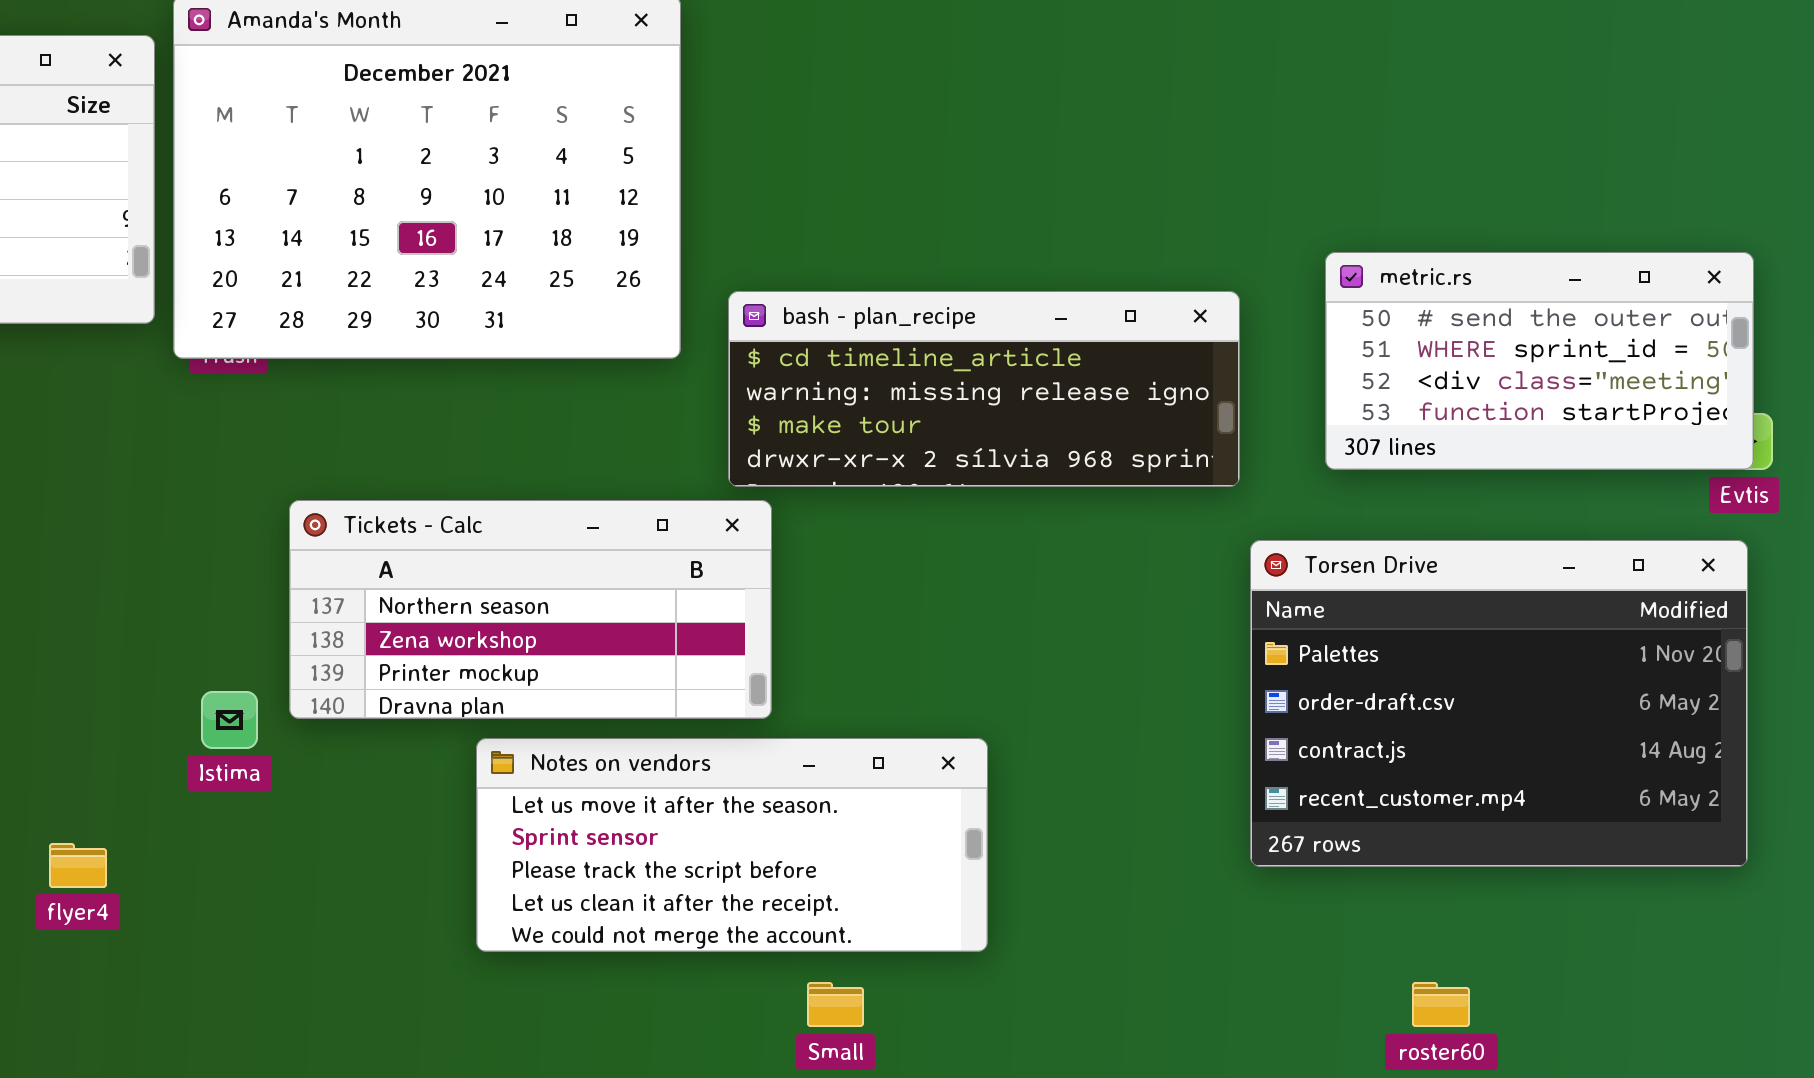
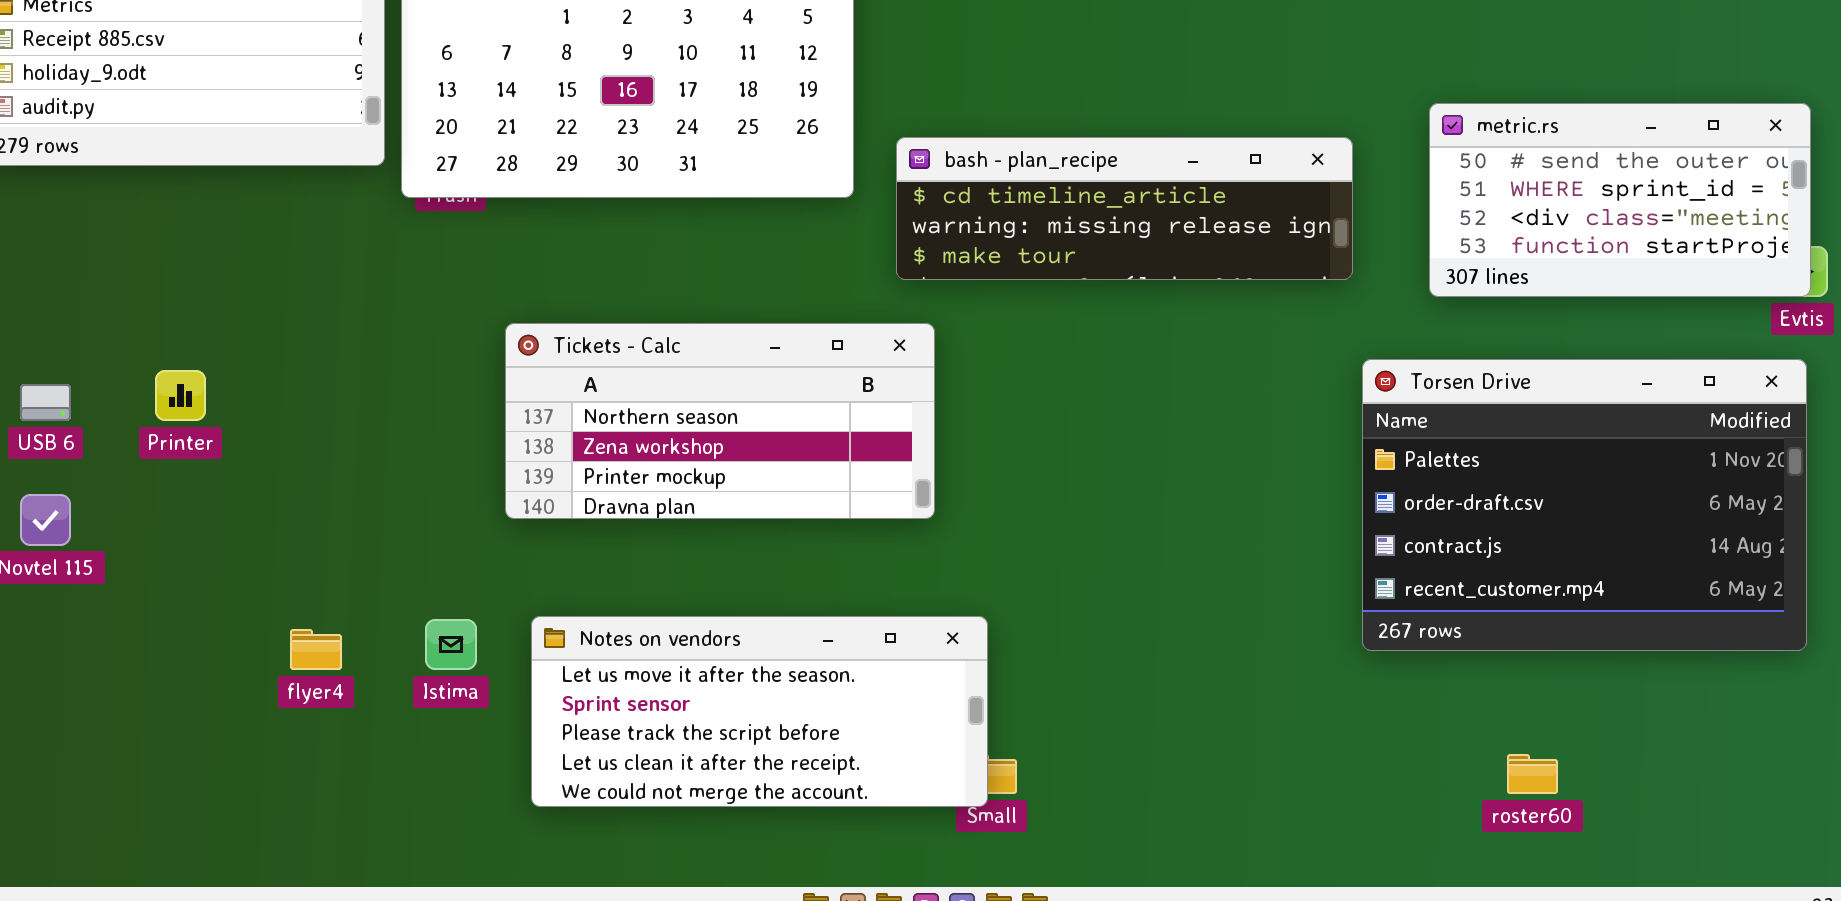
bash - plan_recipe: [728,291,1240,487] -> [896,137,1353,280], resized
Istima: [201,691,258,749] -> [425,619,477,670], moved
Notes on vendors: [476,738,988,952] -> [531,616,988,807], moved

